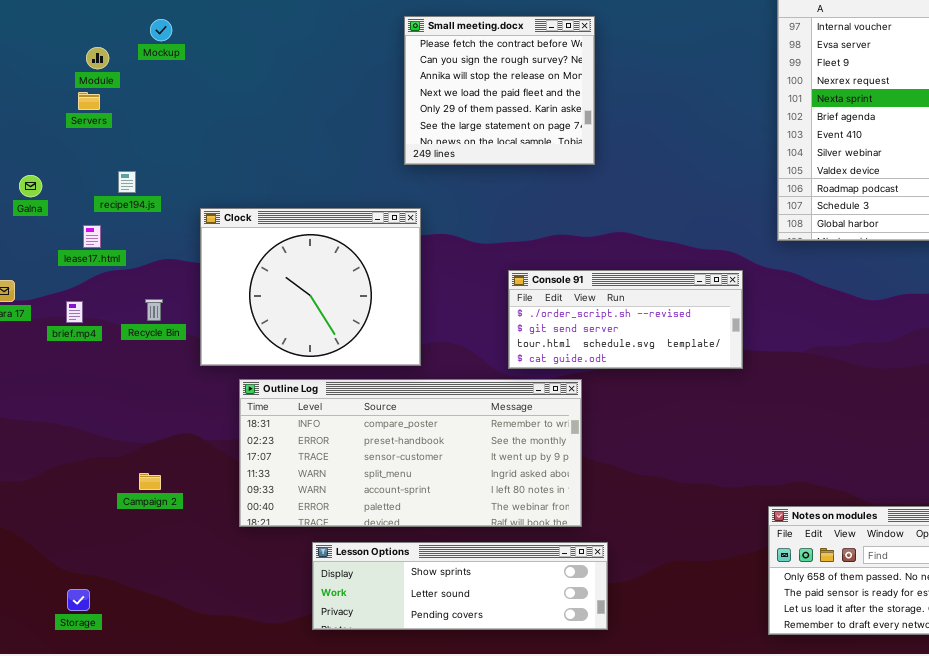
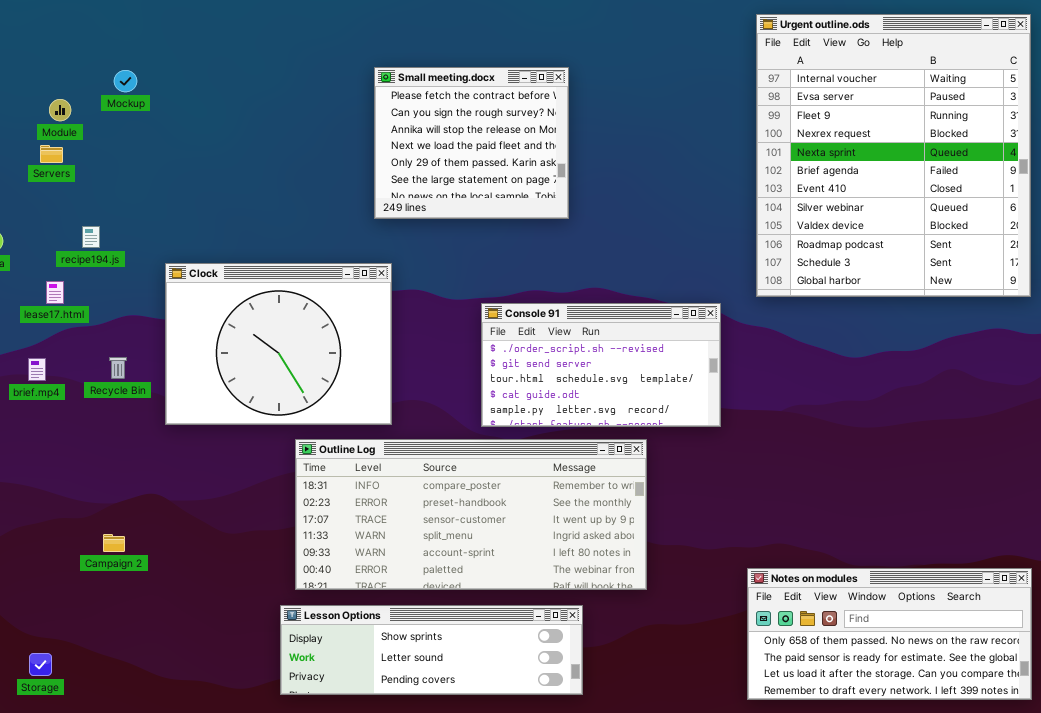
Console 91: [508,270,743,369] -> [481,303,721,427], resized
Outline Log: [239,379,582,527] -> [295,439,647,590], moved

